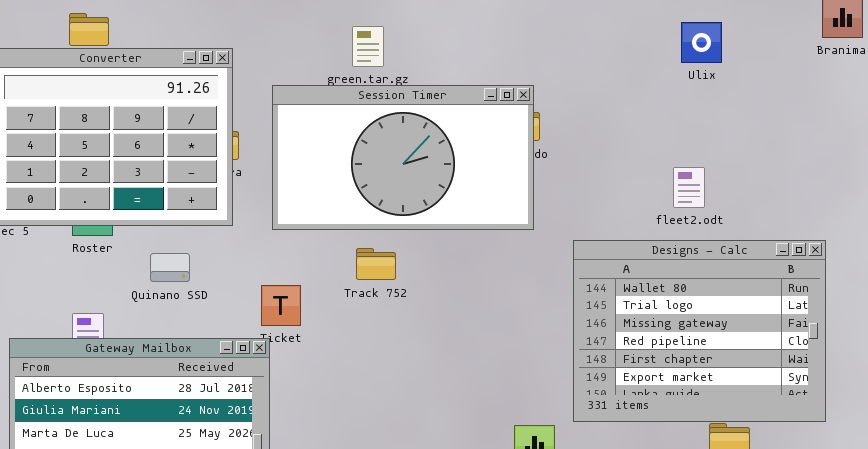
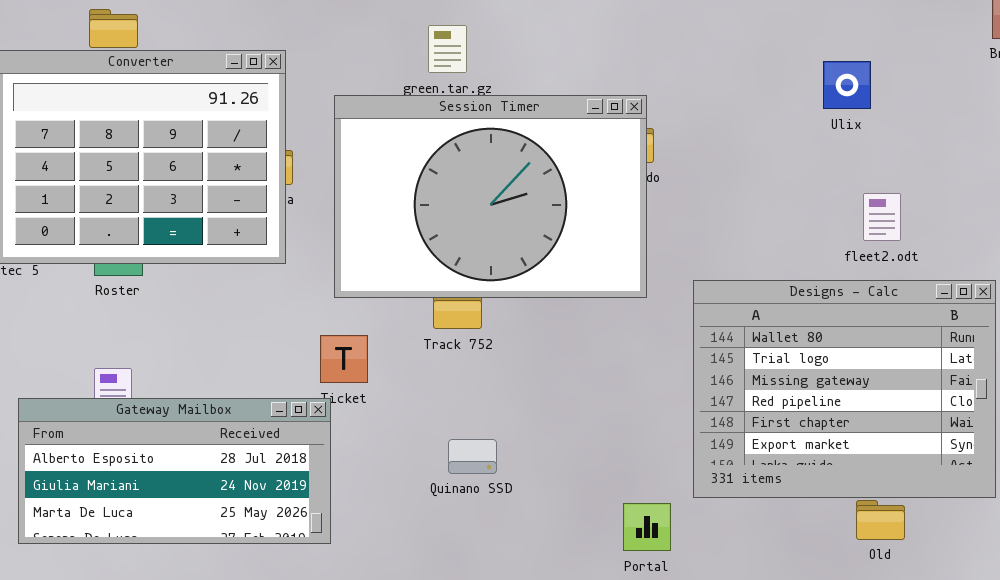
Ulix: [681,22,722,63] -> [823,61,871,109], moved
Session Timer: [272,85,534,230] -> [334,95,647,298], resized
fleet2.odt: [673,167,705,208] -> [863,193,901,241], moved
Quinano SSD: [150,253,190,282] -> [448,439,497,474], moved

